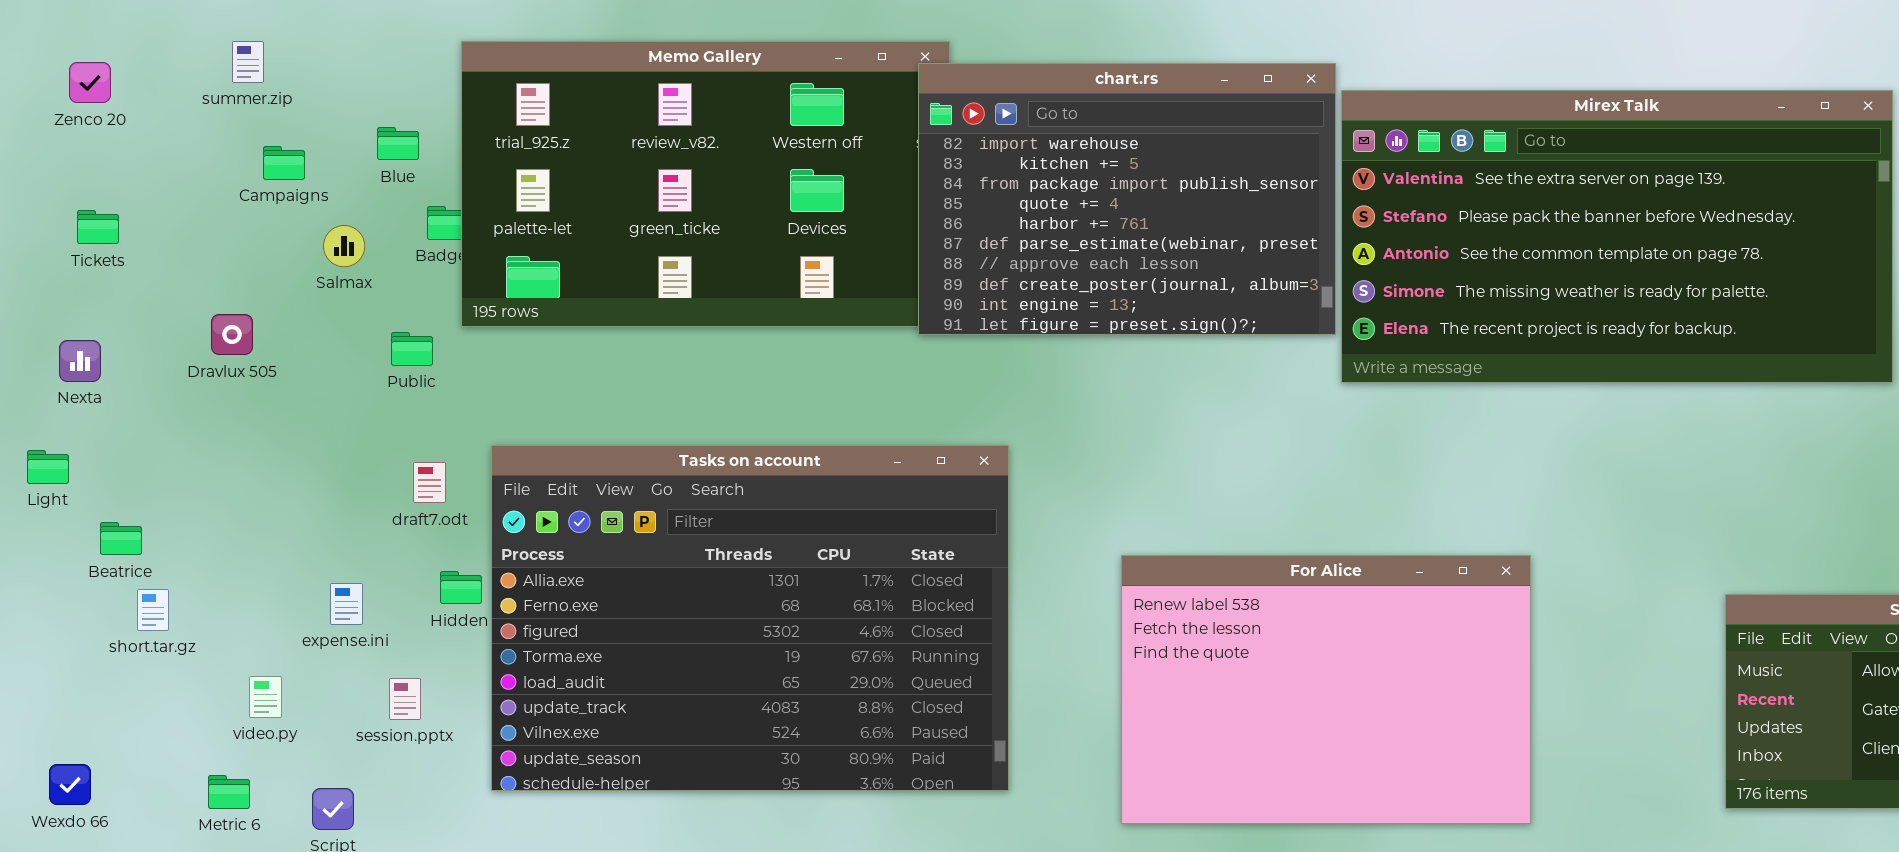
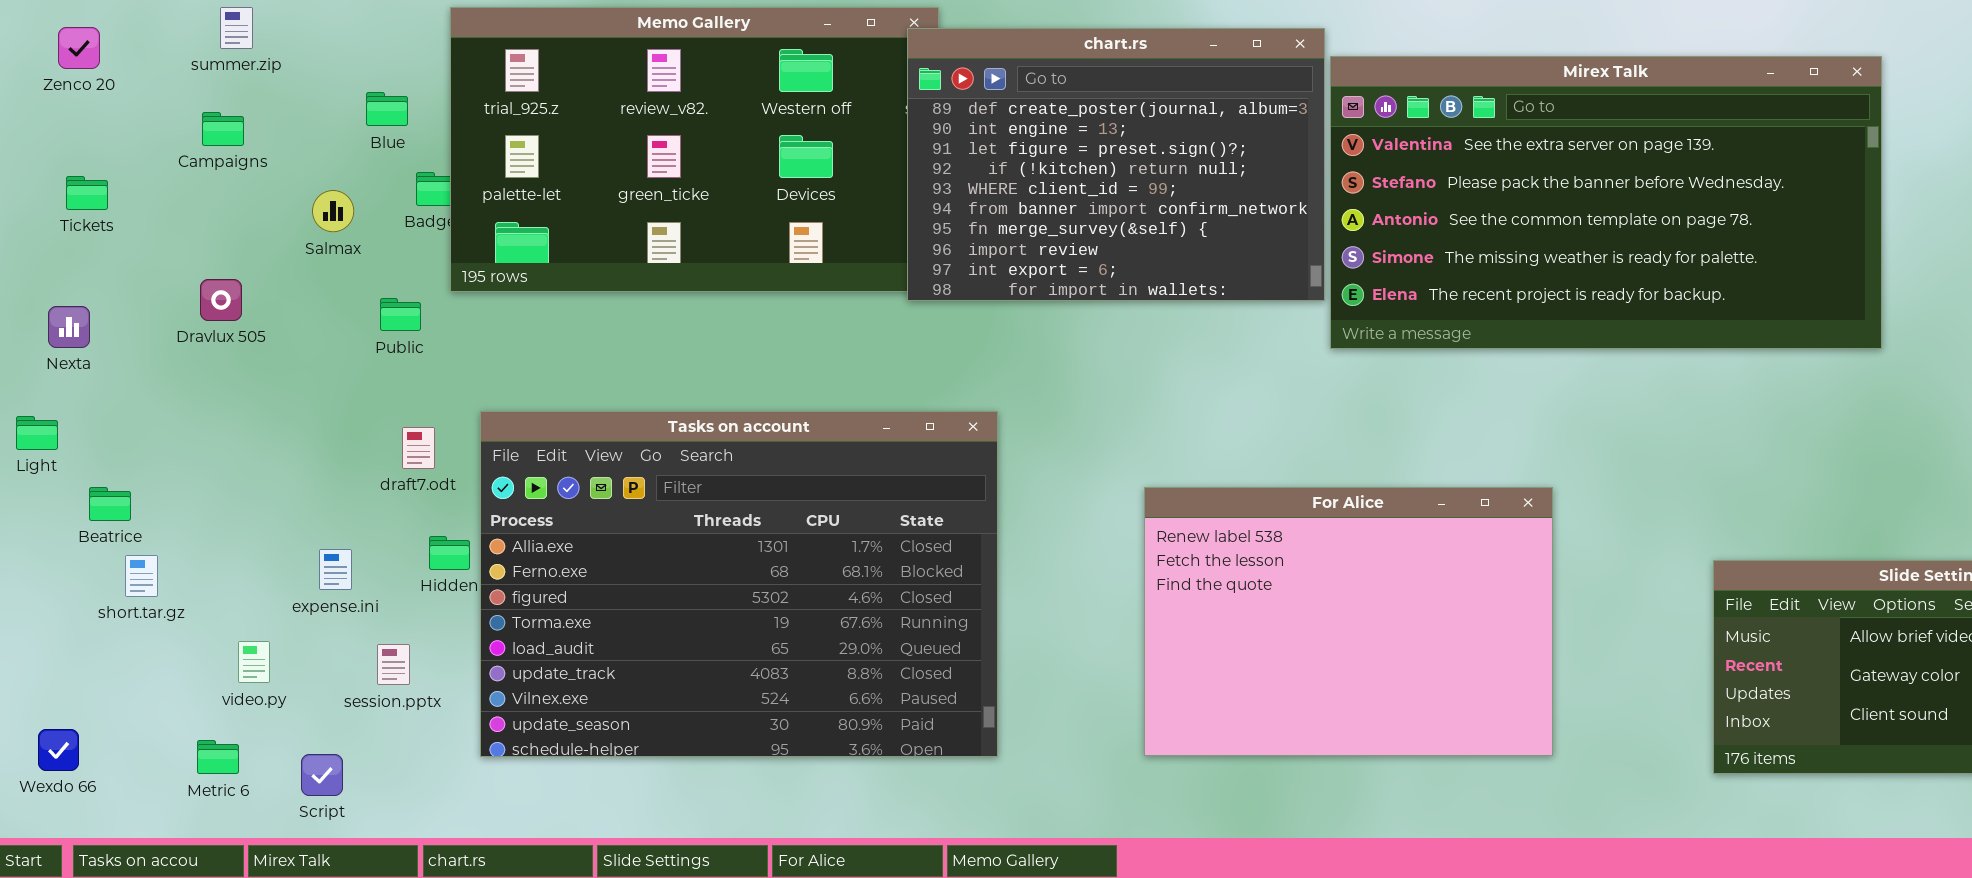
chart.rs: [918,63,1336,335] -> [907,28,1325,301], scrolled down 7 rows
Campaigns: [263,146,305,180] -> [202,112,244,146], moved
For Alice: [1121,555,1531,824] -> [1144,487,1553,756], moved

